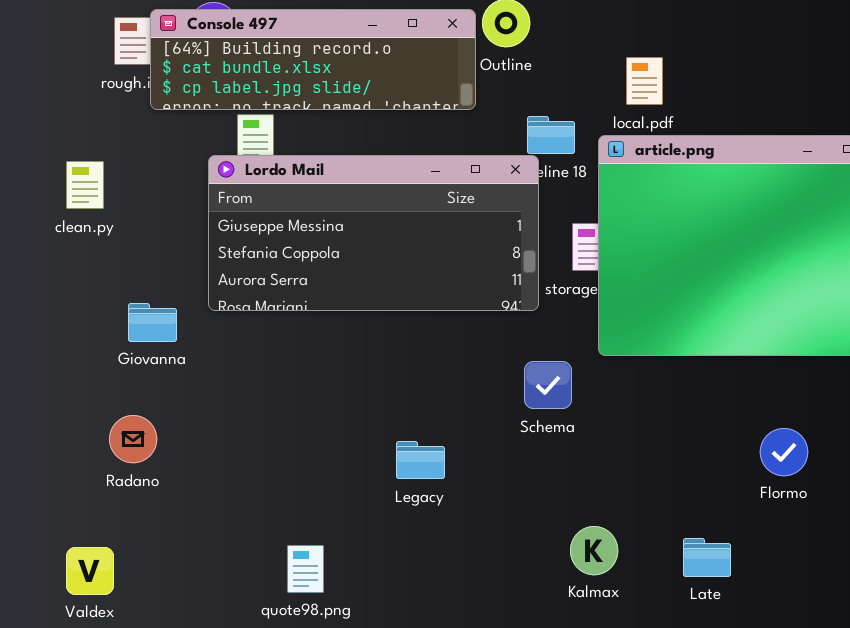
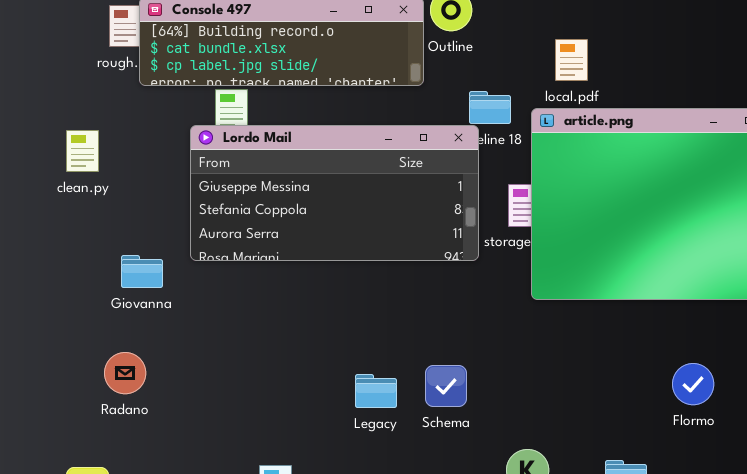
Schema: [524,361,572,409] -> [425,365,467,407], moved

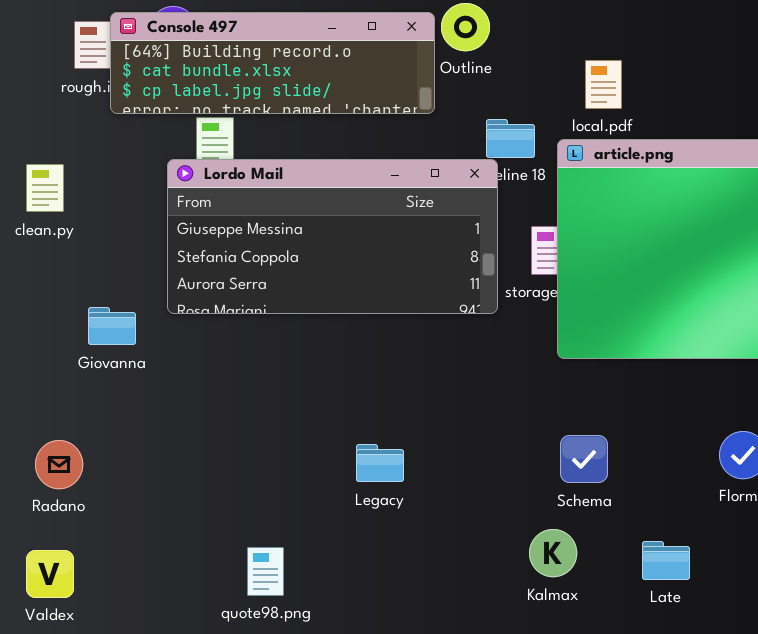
Radano: [104,352,146,394] -> [35,440,83,489], moved
Schema: [425,365,467,407] -> [560,435,608,483], moved

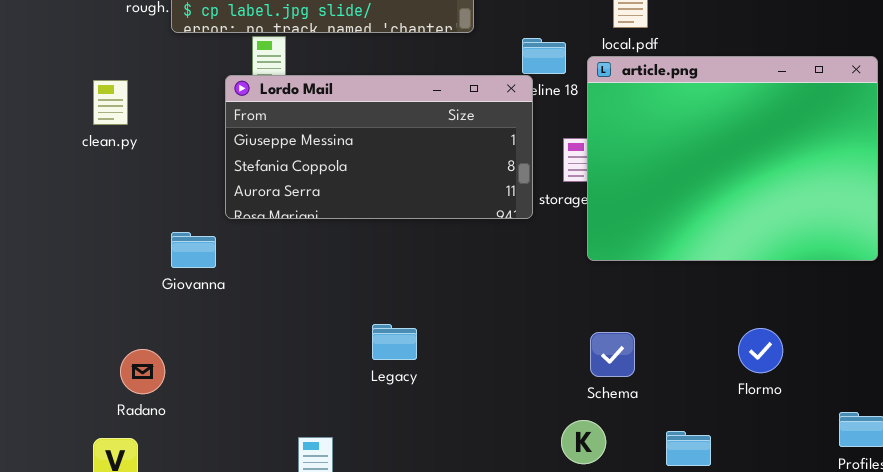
Giovanna: [88,307,136,345] -> [171,232,216,268], moved
Radano: [35,440,83,489] -> [120,349,165,394], moved
Legacy: [356,444,404,482] -> [372,324,417,360], moved

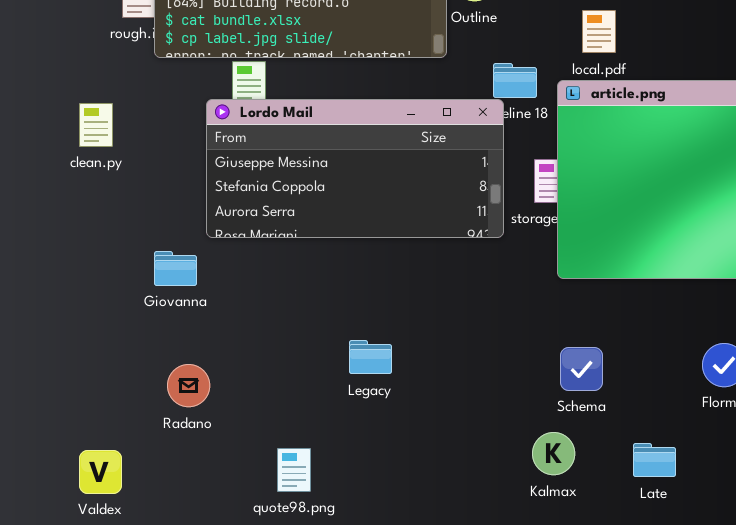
Radano: [120,349,165,394] -> [167,364,210,407], moved

